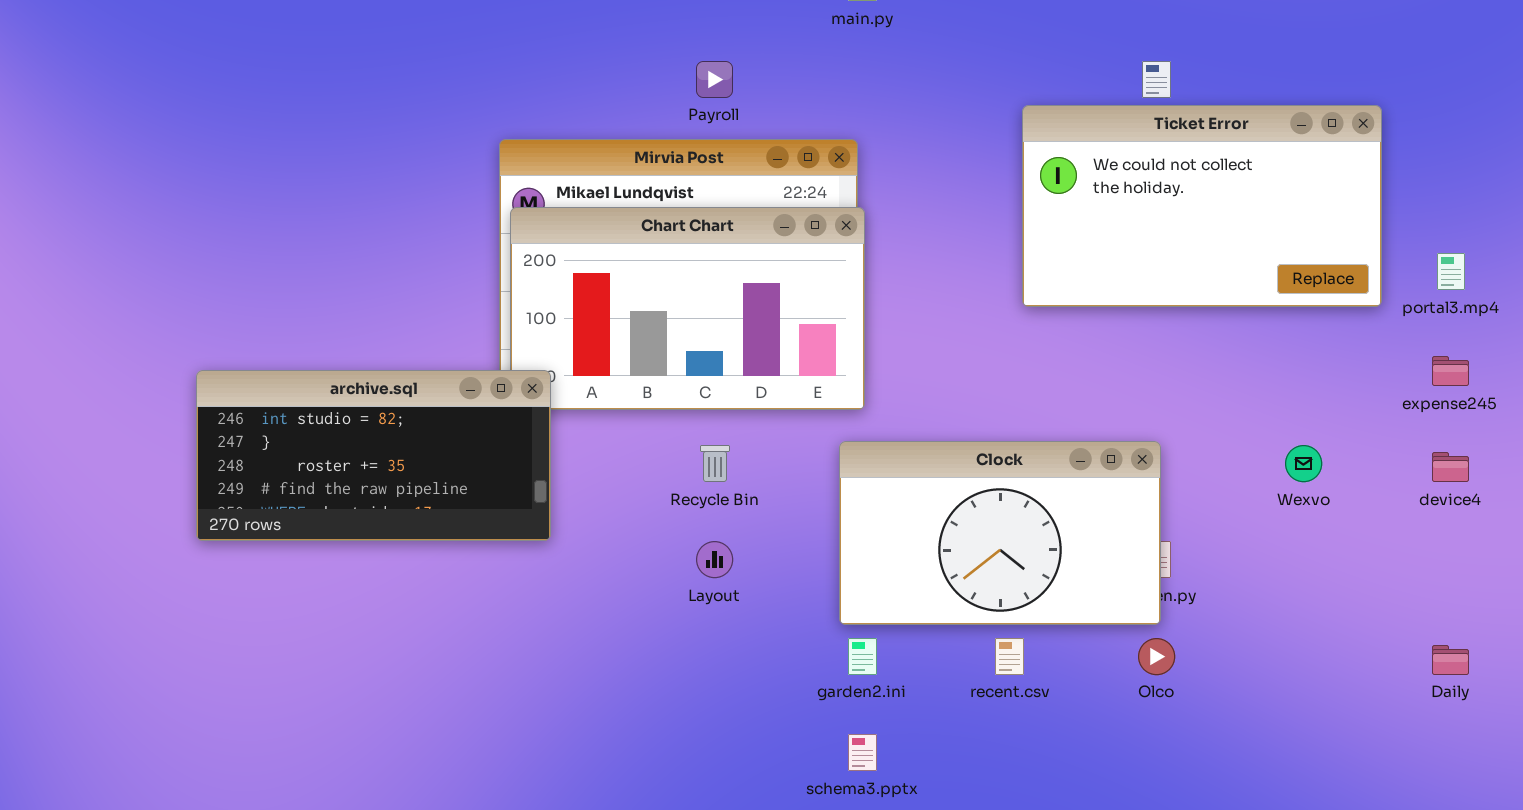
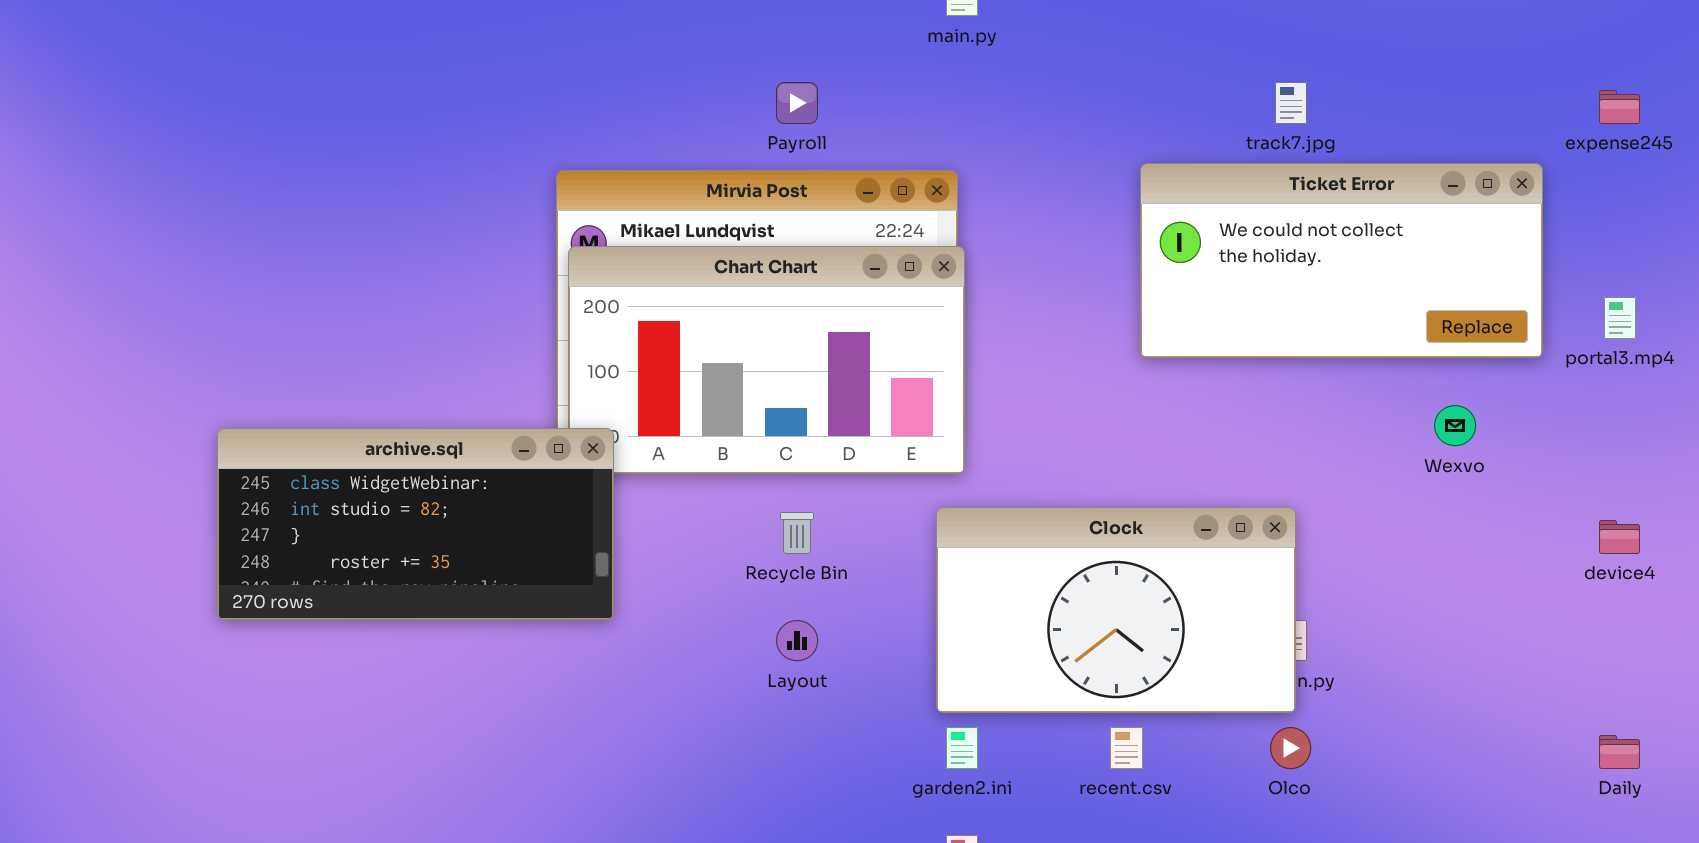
Ticket Error: [1022,105,1382,307] -> [1140,163,1543,358], resized
expense245: [1432,356,1469,386] -> [1599,90,1640,124], moved
archive.sql: [196,370,551,541] -> [217,428,614,620], scrolled up 1 row
Wexvo: [1285,445,1322,482] -> [1434,405,1476,446], moved

